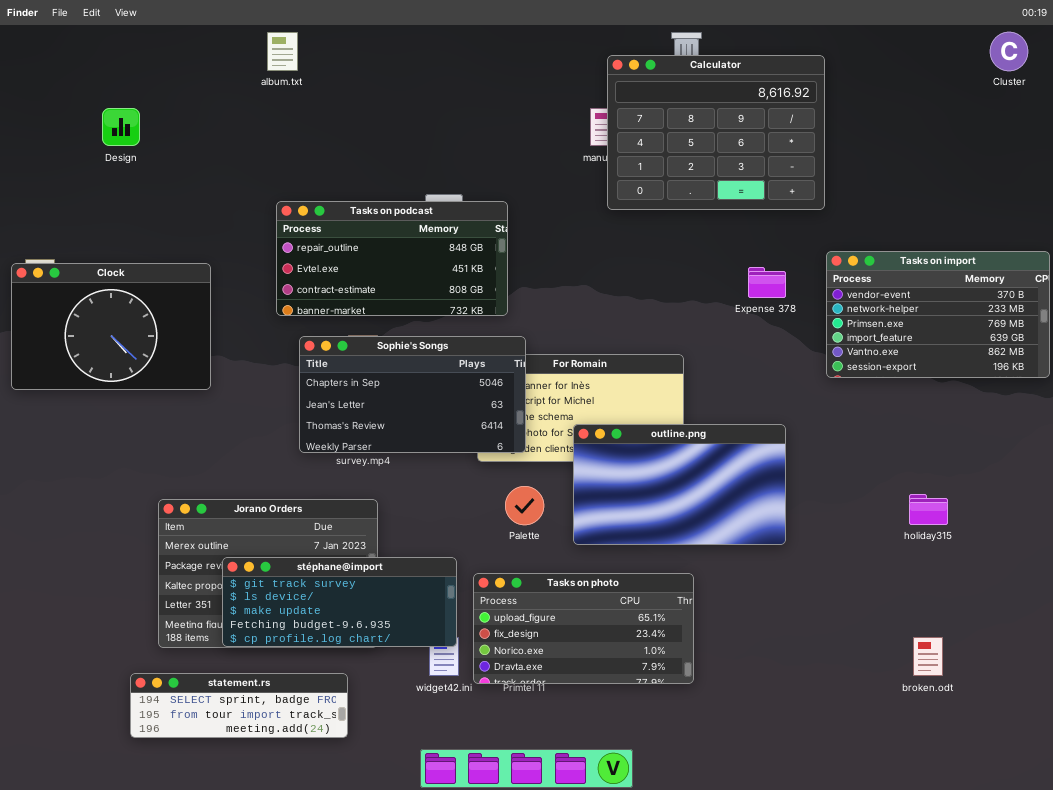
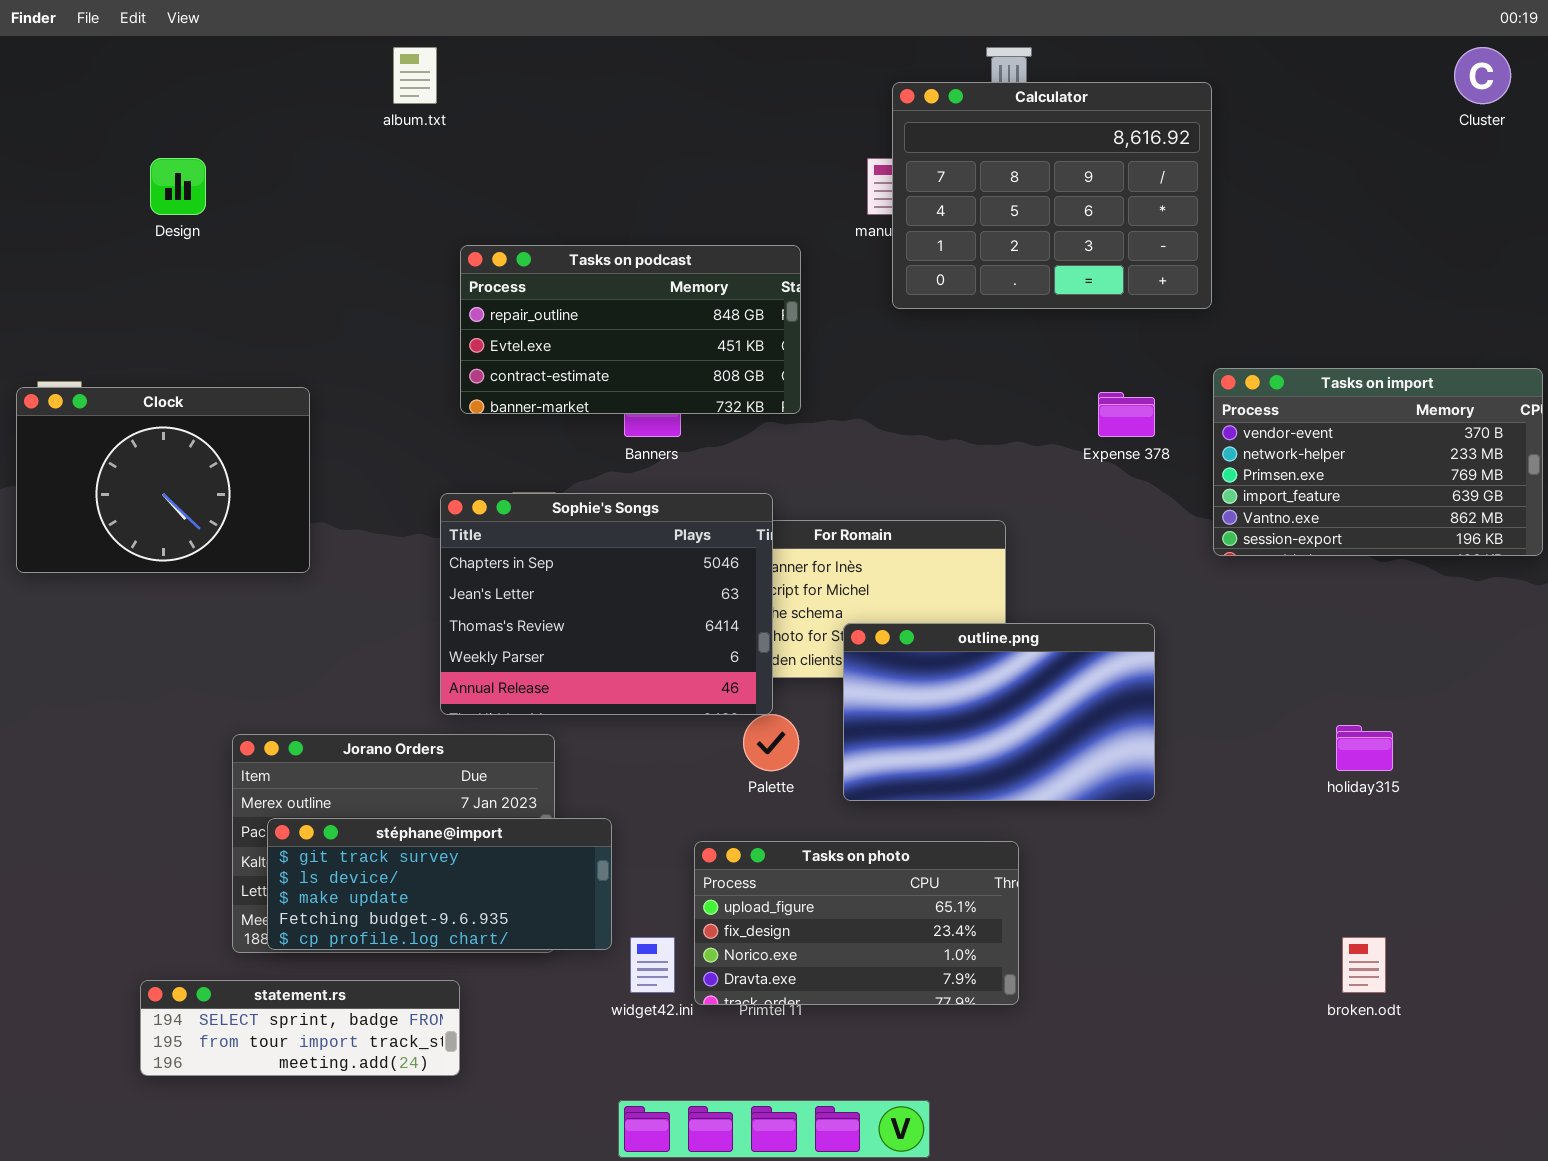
Tasks on podcast: [276,201,508,316] -> [460,245,801,414], moved
Sophie's Songs: [299,336,526,453] -> [440,493,773,715], resized
stéphane@import: [222,557,457,647] -> [267,818,612,950], moved
statement.rs: [130,673,348,738] -> [140,980,460,1076], moved

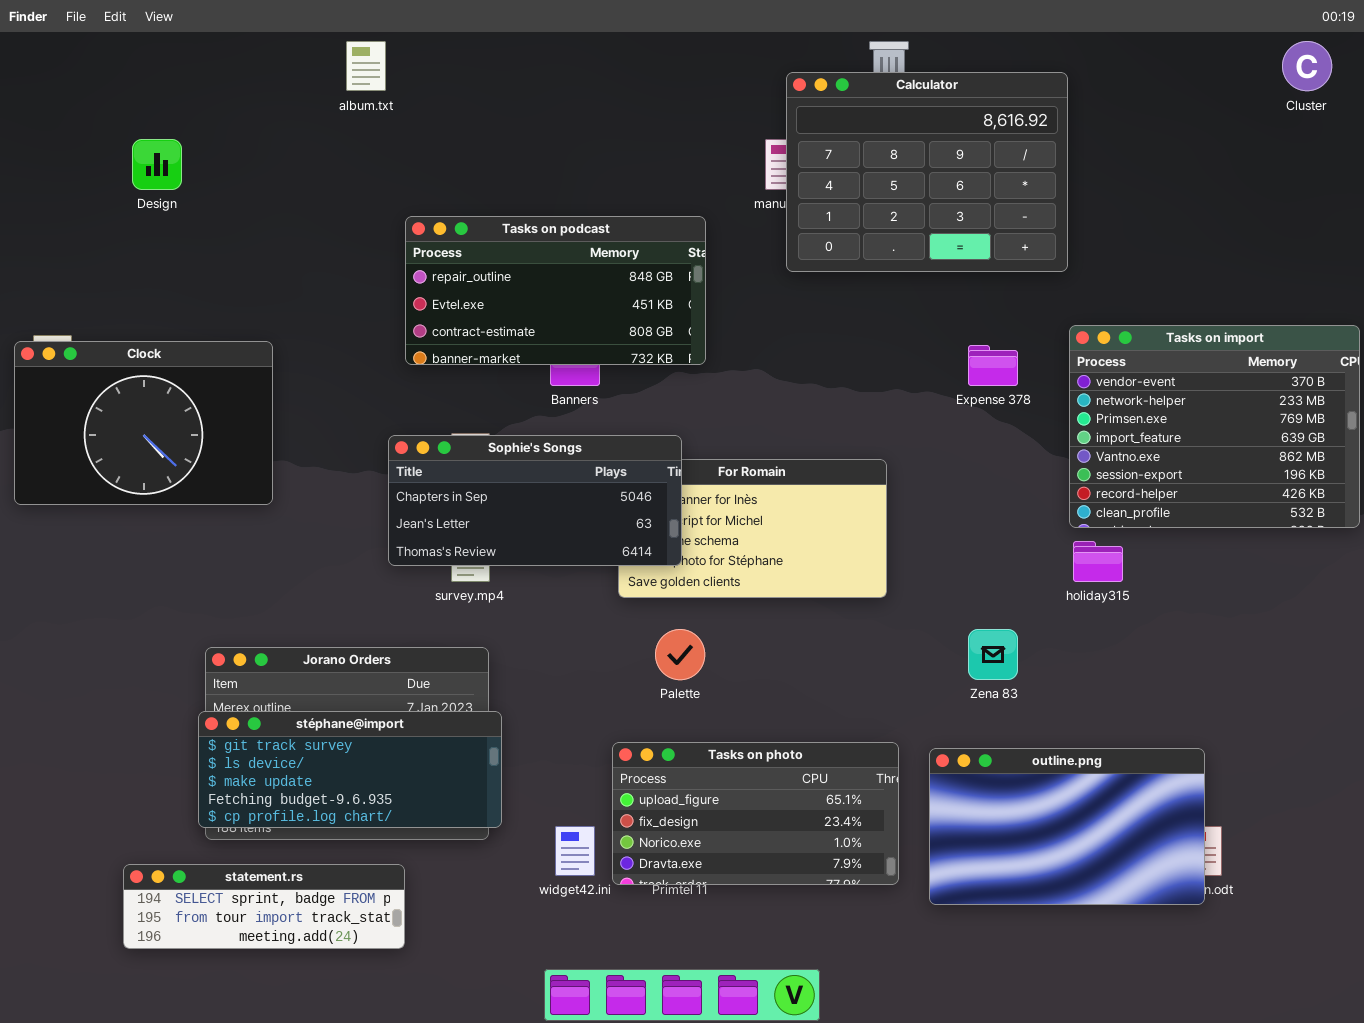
Tasks on import: [1213,368,1543,556] -> [1069,325,1360,528], resized
Sophie's Songs: [440,493,773,715] -> [388,435,682,566], resized
outline.png: [843,623,1155,801] -> [929,748,1205,905], moved
holiday315: [1336,725,1393,771] -> [1073,541,1123,582], moved
stéphane@import: [267,818,612,950] -> [198,711,502,828], moved

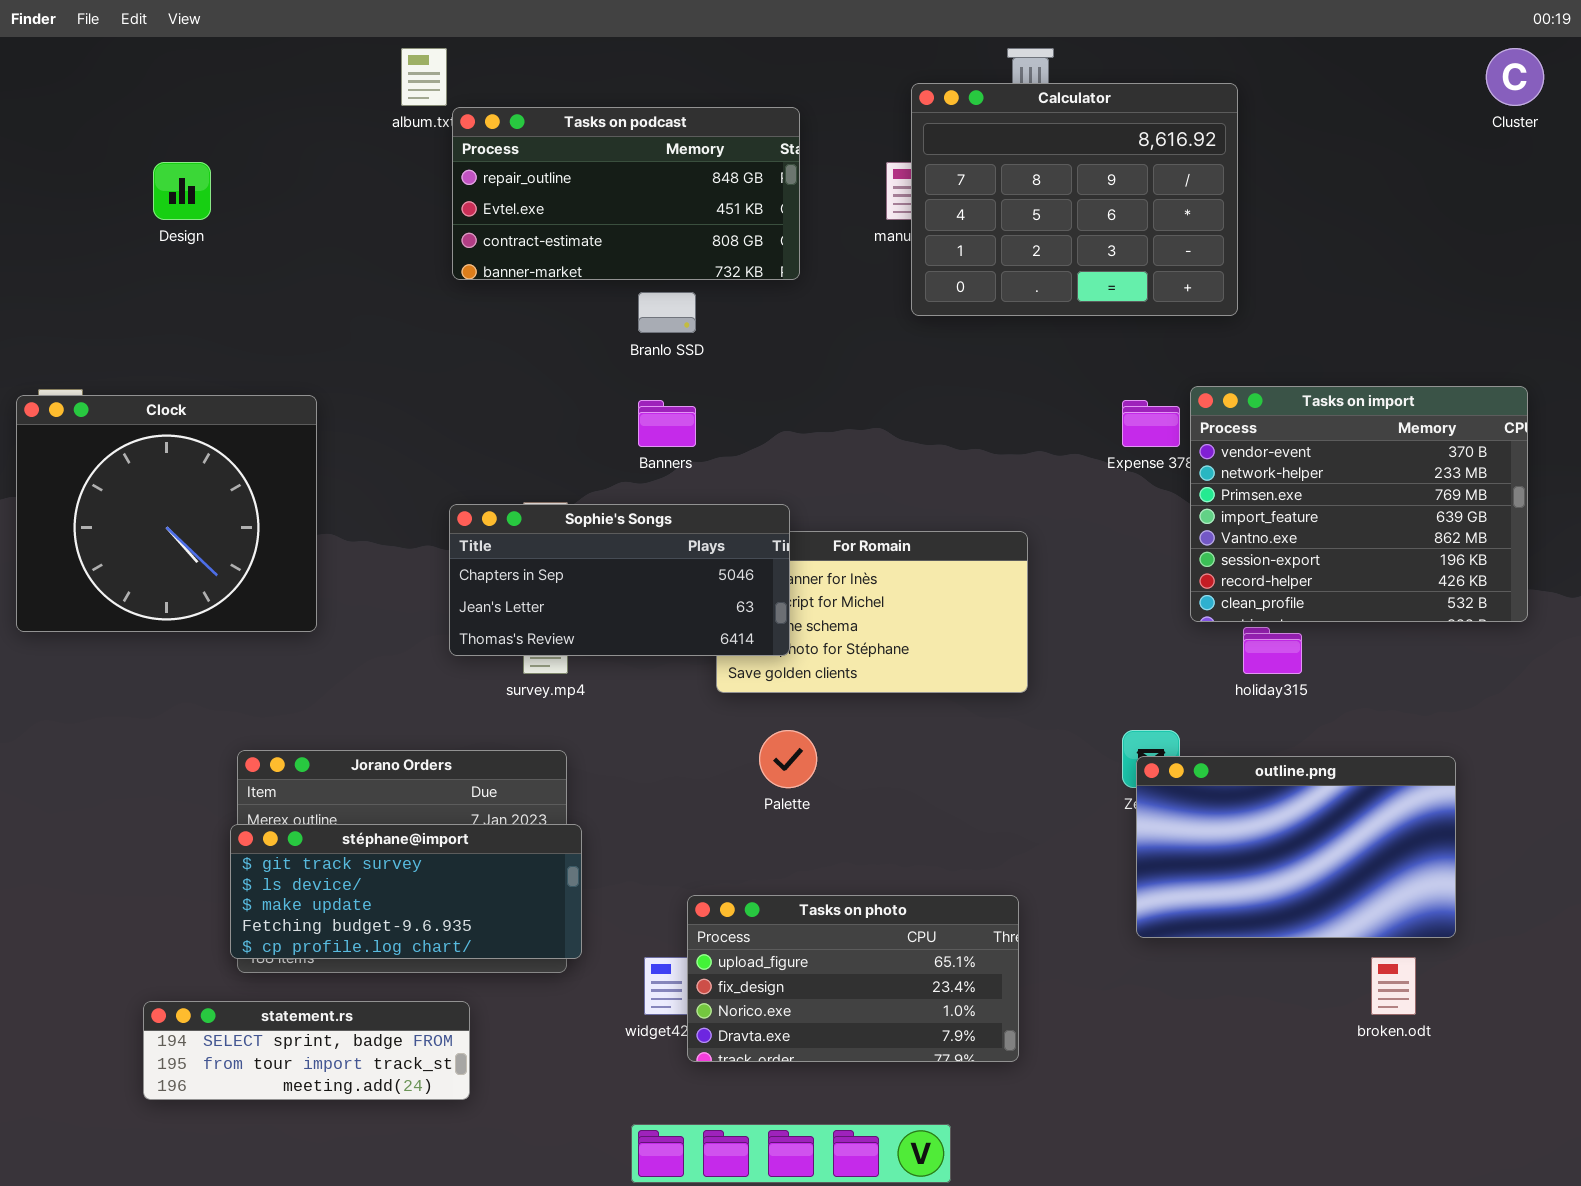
Tasks on podcast: [405,216,706,365] -> [452,107,800,280], moved
Tasks on import: [1069,325,1360,528] -> [1190,386,1528,622], moved
Clock: [14,341,273,505] -> [16,395,317,632], resized
Tasks on photo: [612,742,899,885] -> [687,895,1019,1062], moved
outline.png: [929,748,1205,905] -> [1136,756,1456,938], moved

